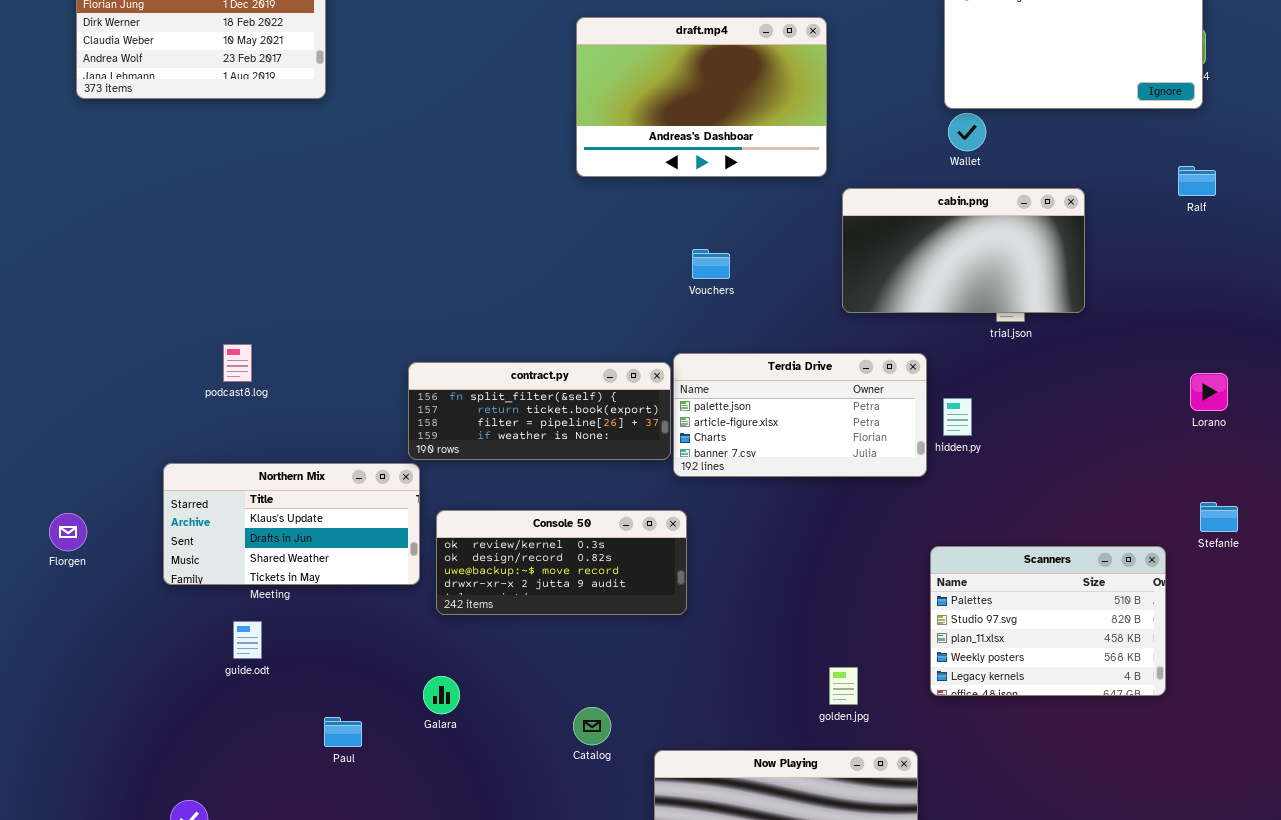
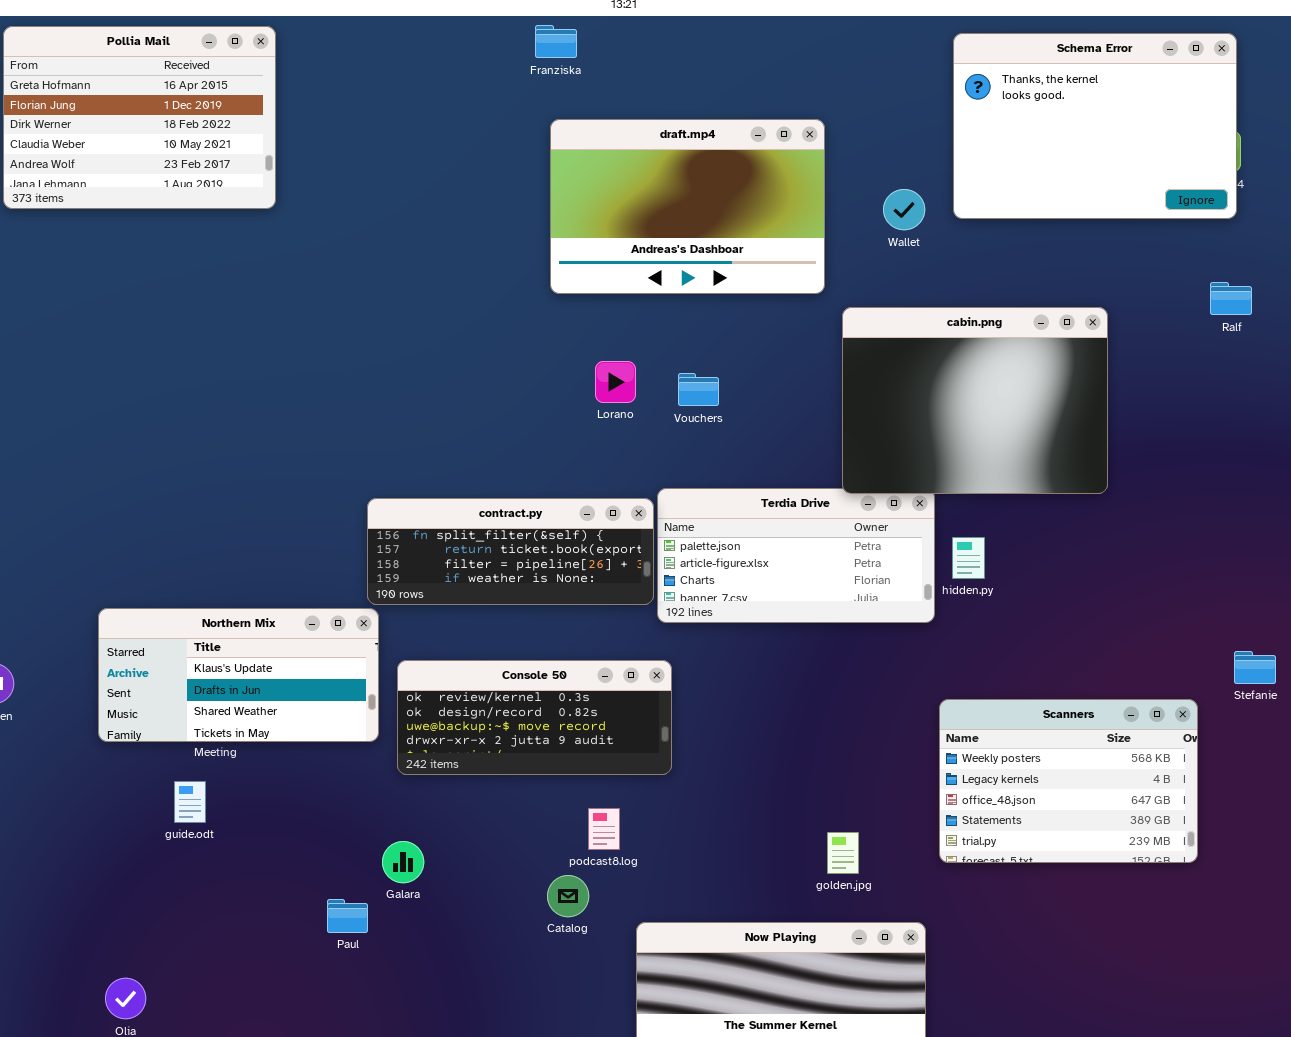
Wallet: [948,113,986,151] -> [883,189,925,230], moved
cabin.png: [842,188,1085,313] -> [842,307,1108,494], resized
podcast8.log: [223,344,252,382] -> [588,808,620,850], moved
Lorano: [1190,373,1228,411] -> [595,361,636,403], moved
Scanners: [930,546,1166,696] -> [939,699,1198,863], scrolled down 3 rows
Paul: [324,717,362,747] -> [327,899,368,933], moved

